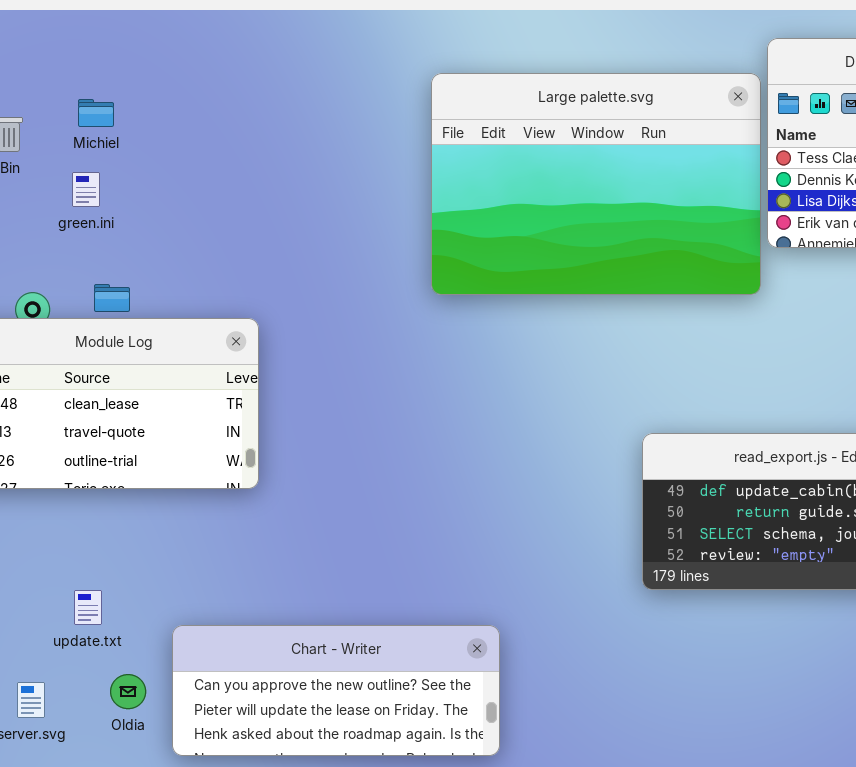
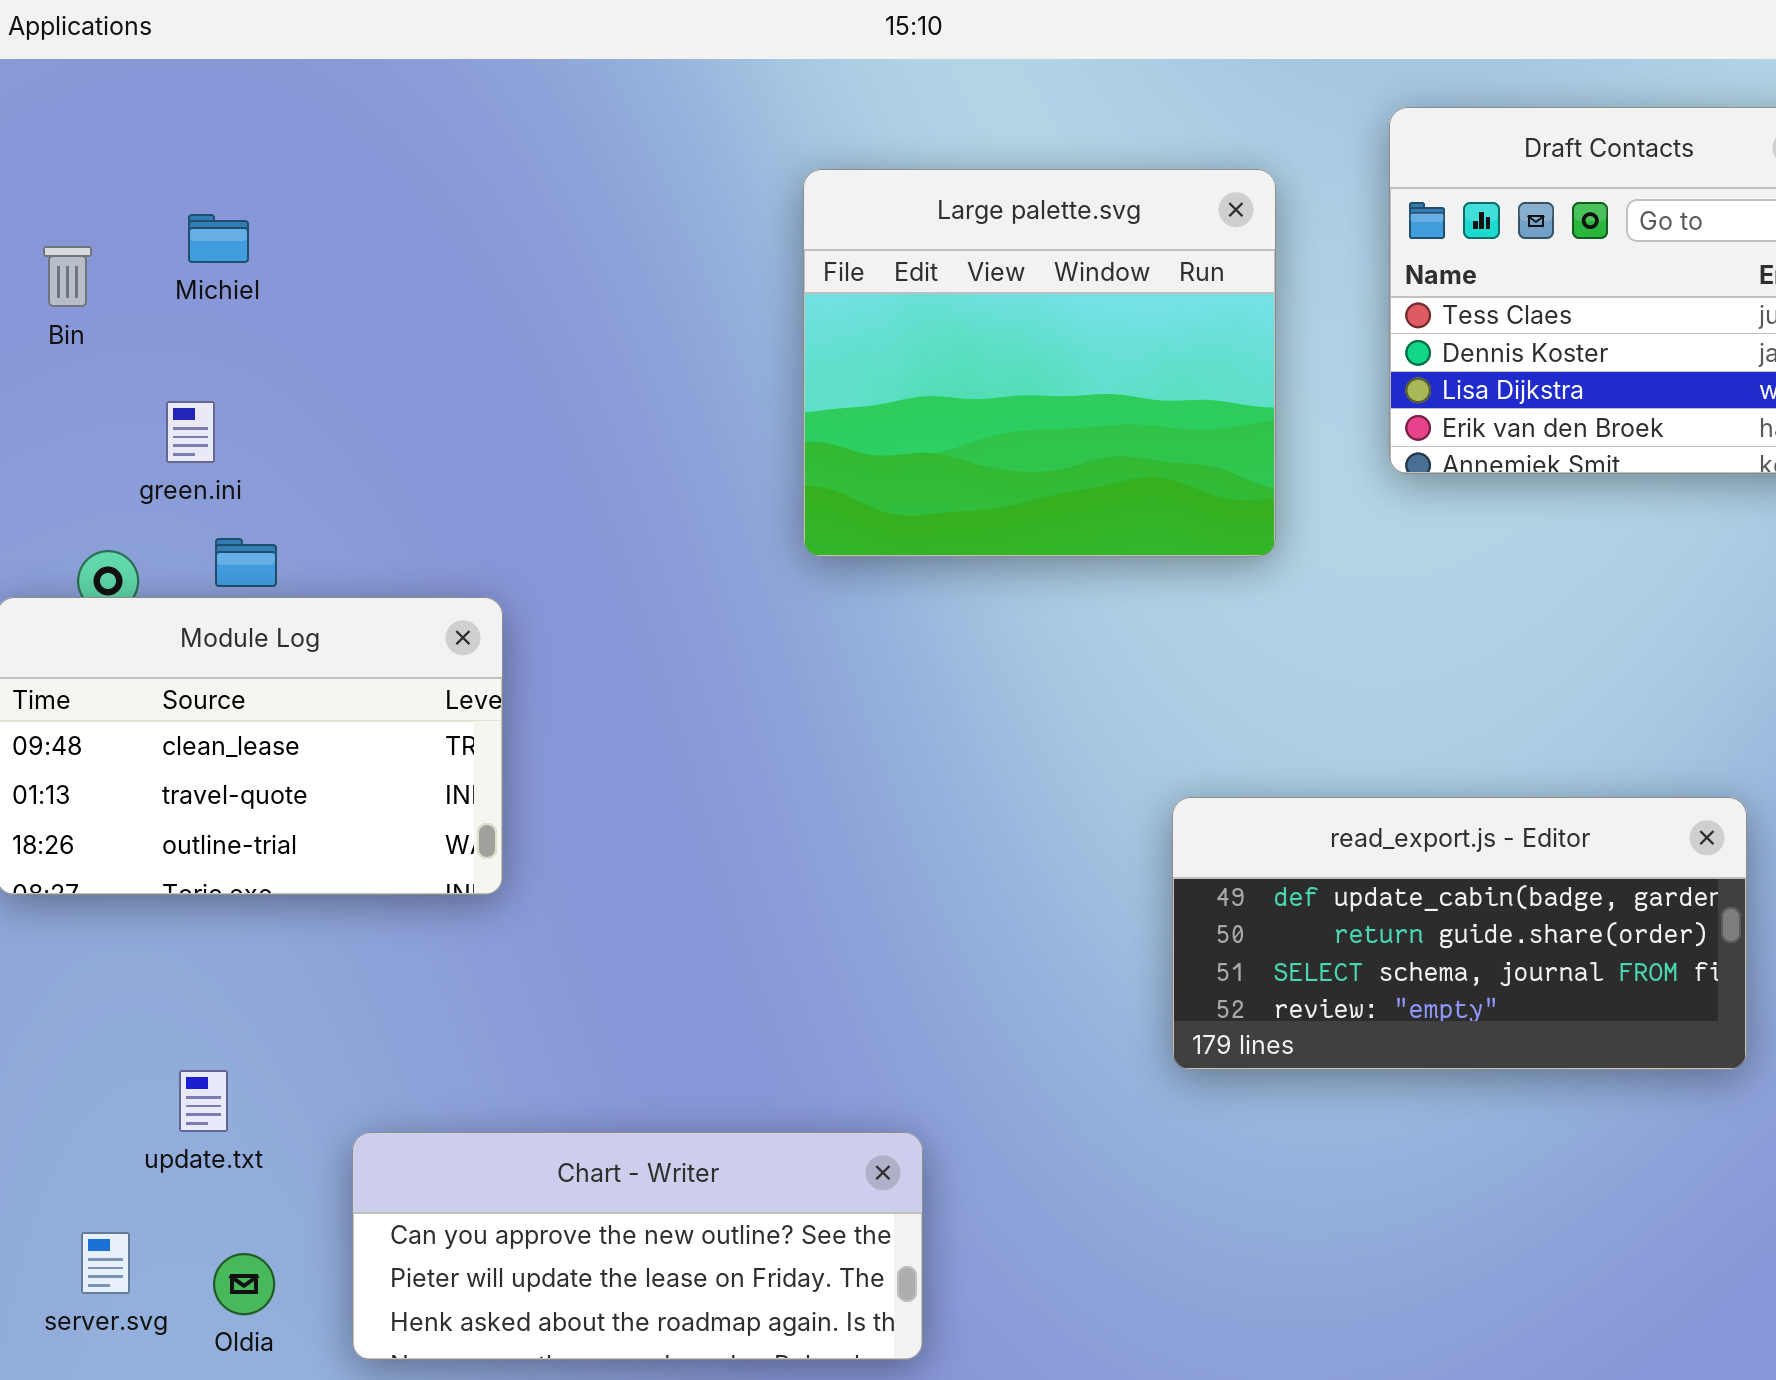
Large palette.svg: [431,73,761,295] -> [803,169,1276,557], resized
green.ini: [72,172,100,207] -> [166,401,215,463], moved
Oldia: [110,674,146,709] -> [213,1253,275,1315], moved

